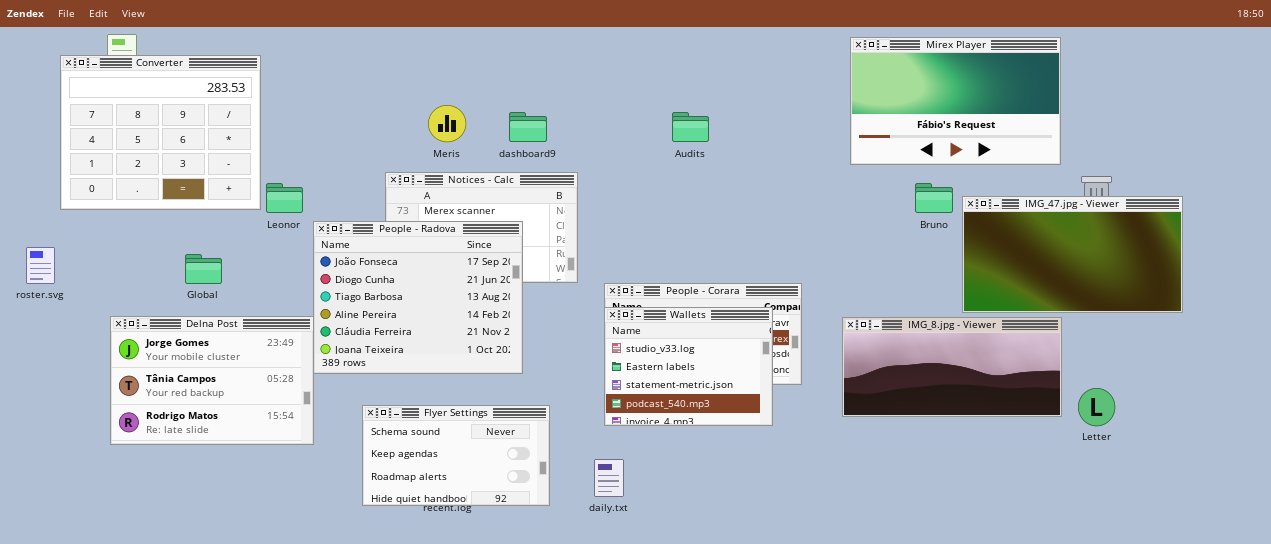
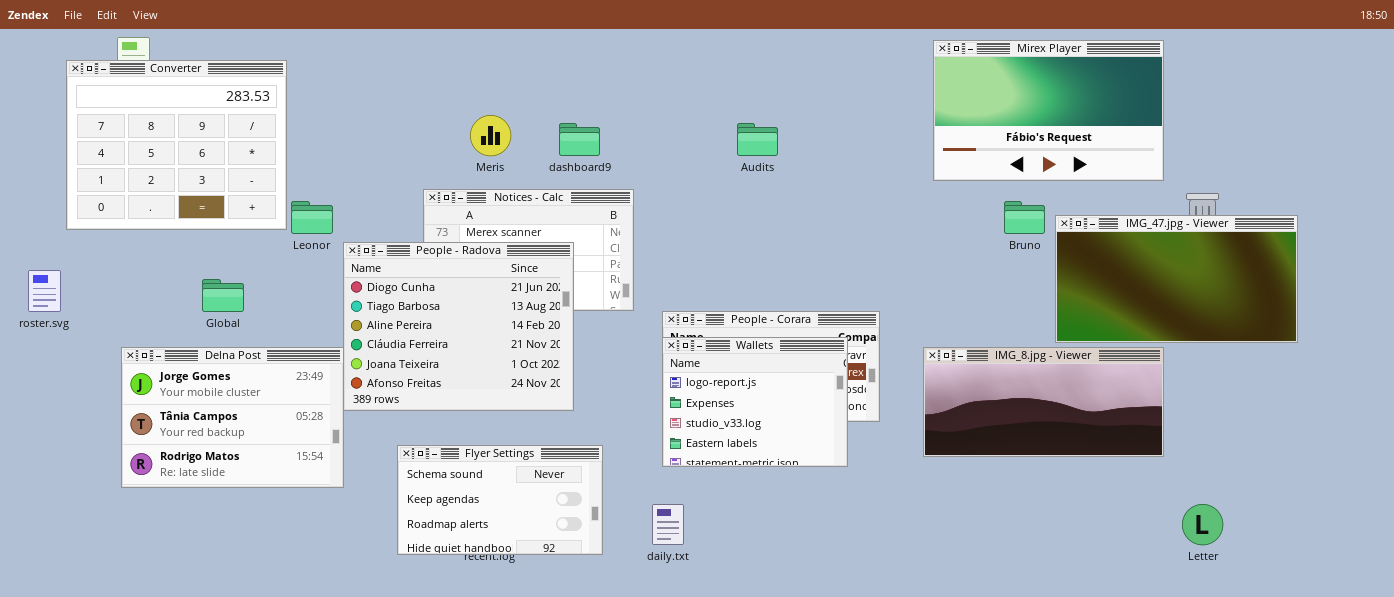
People - Radova: [313,221,523,374] -> [343,242,574,411], scrolled down 1 row
Wallets: [604,307,773,426] -> [662,337,848,467], scrolled up 2 rows
Letter: [1078,388,1115,426] -> [1182,504,1223,545], moved

